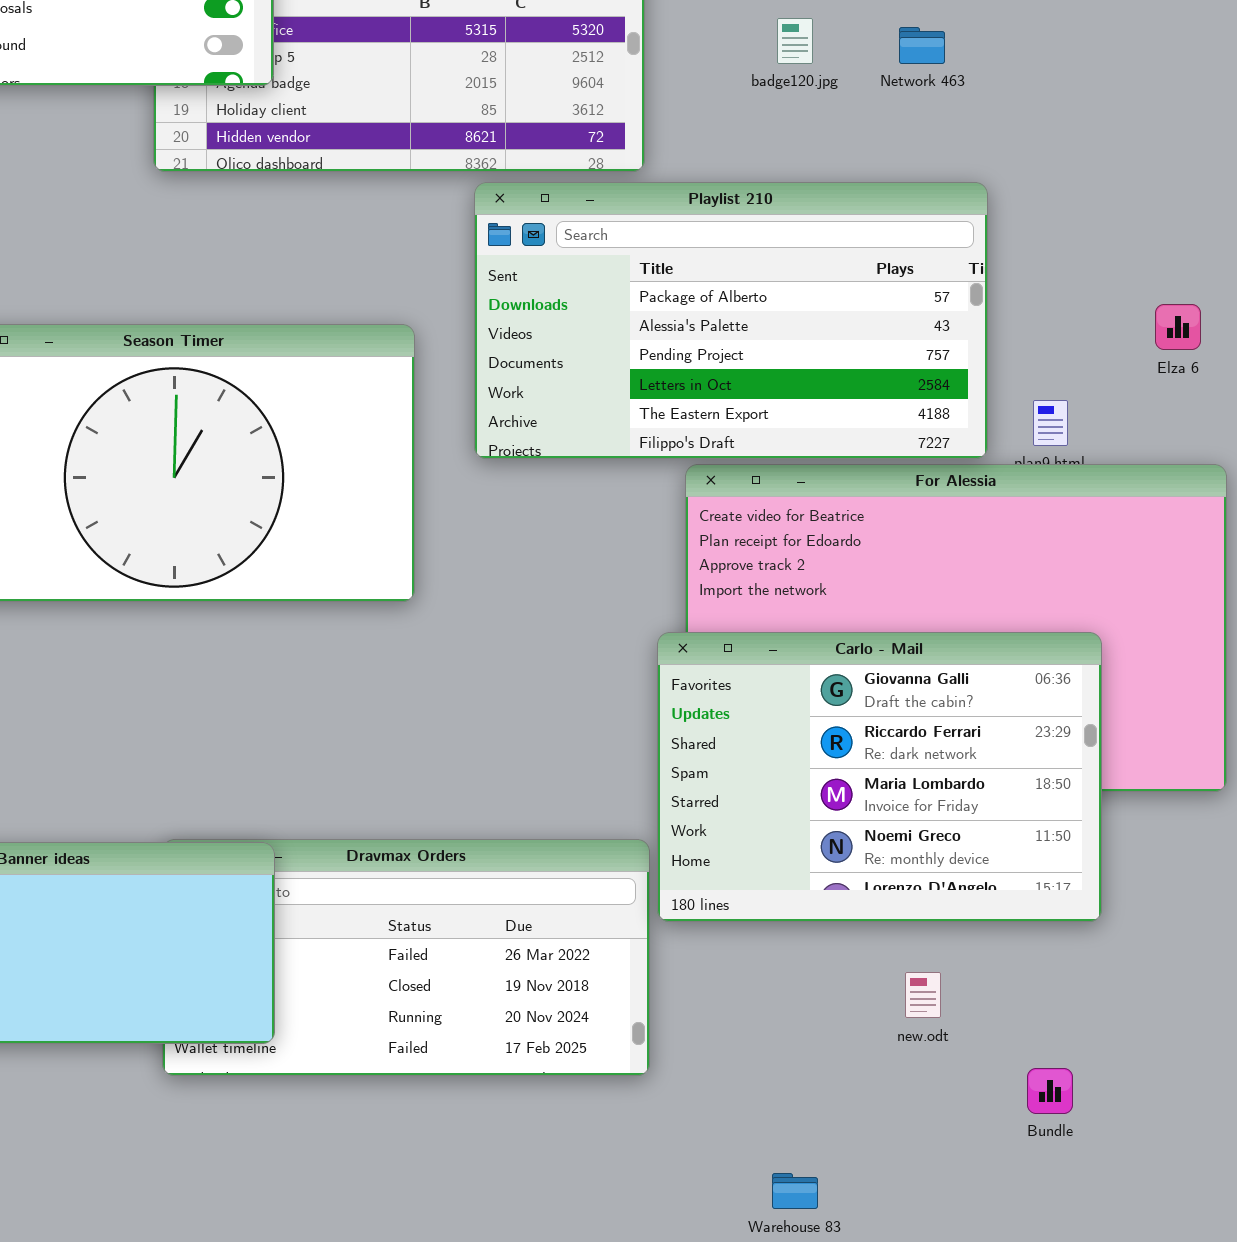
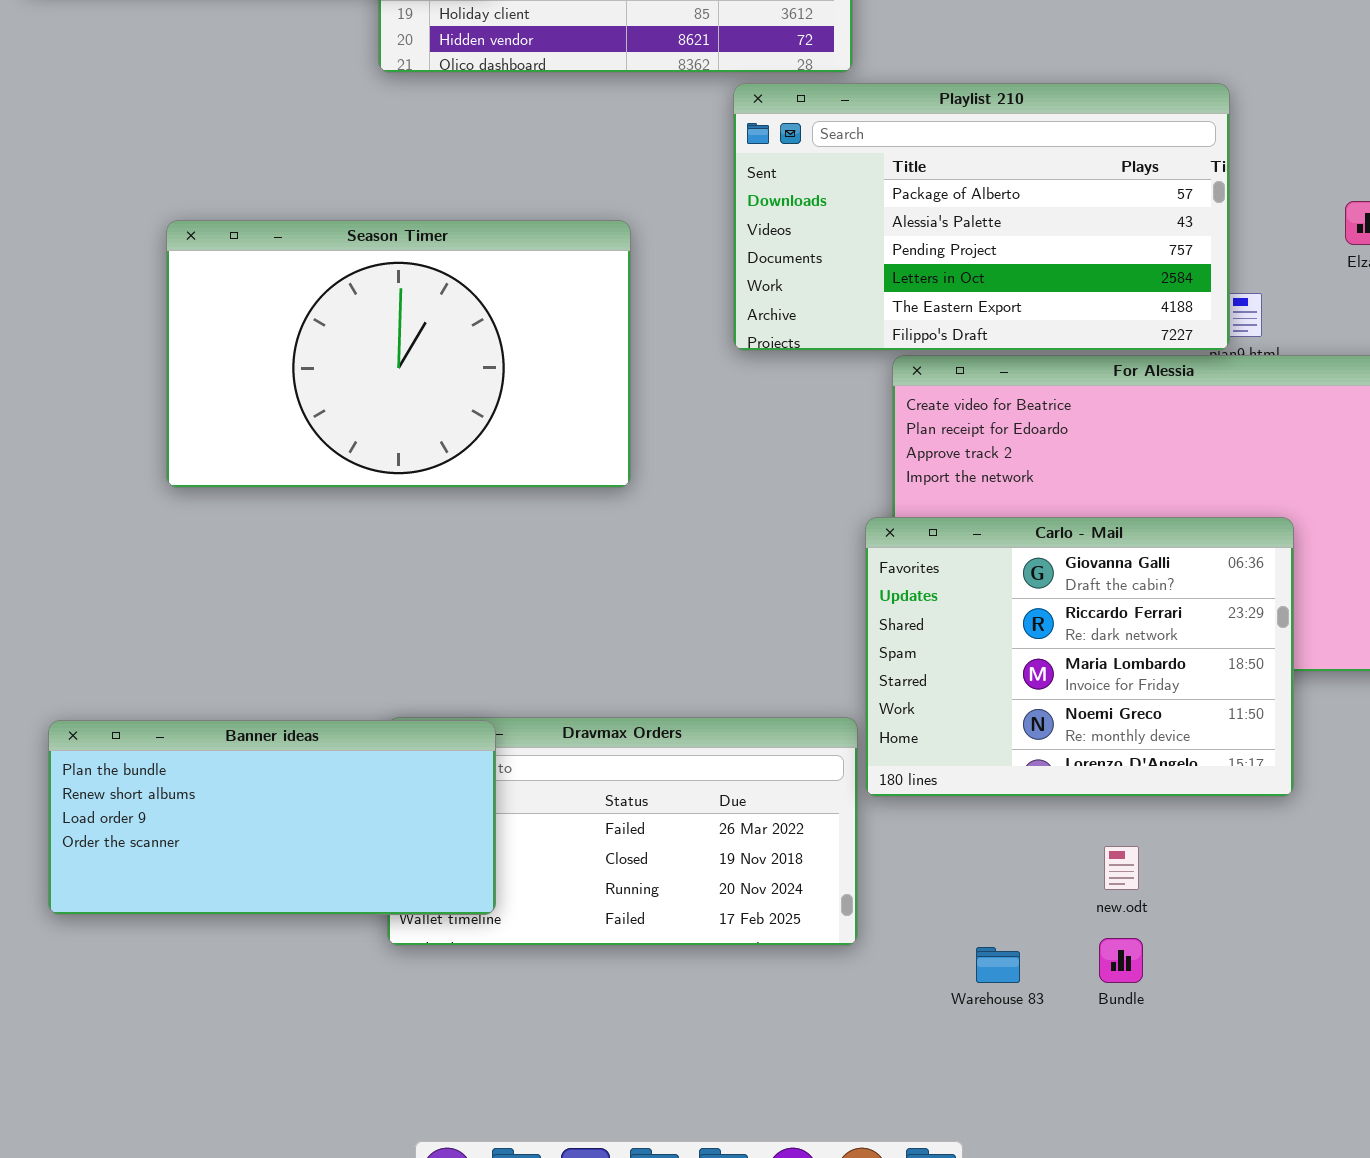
Playlist 210: [474,182,988,459] -> [733,83,1230,351], moved
Bundle: [1027,1068,1073,1114] -> [1099,938,1143,983], moved
Warehouse 83: [772,1173,818,1209] -> [976,947,1020,983], moved

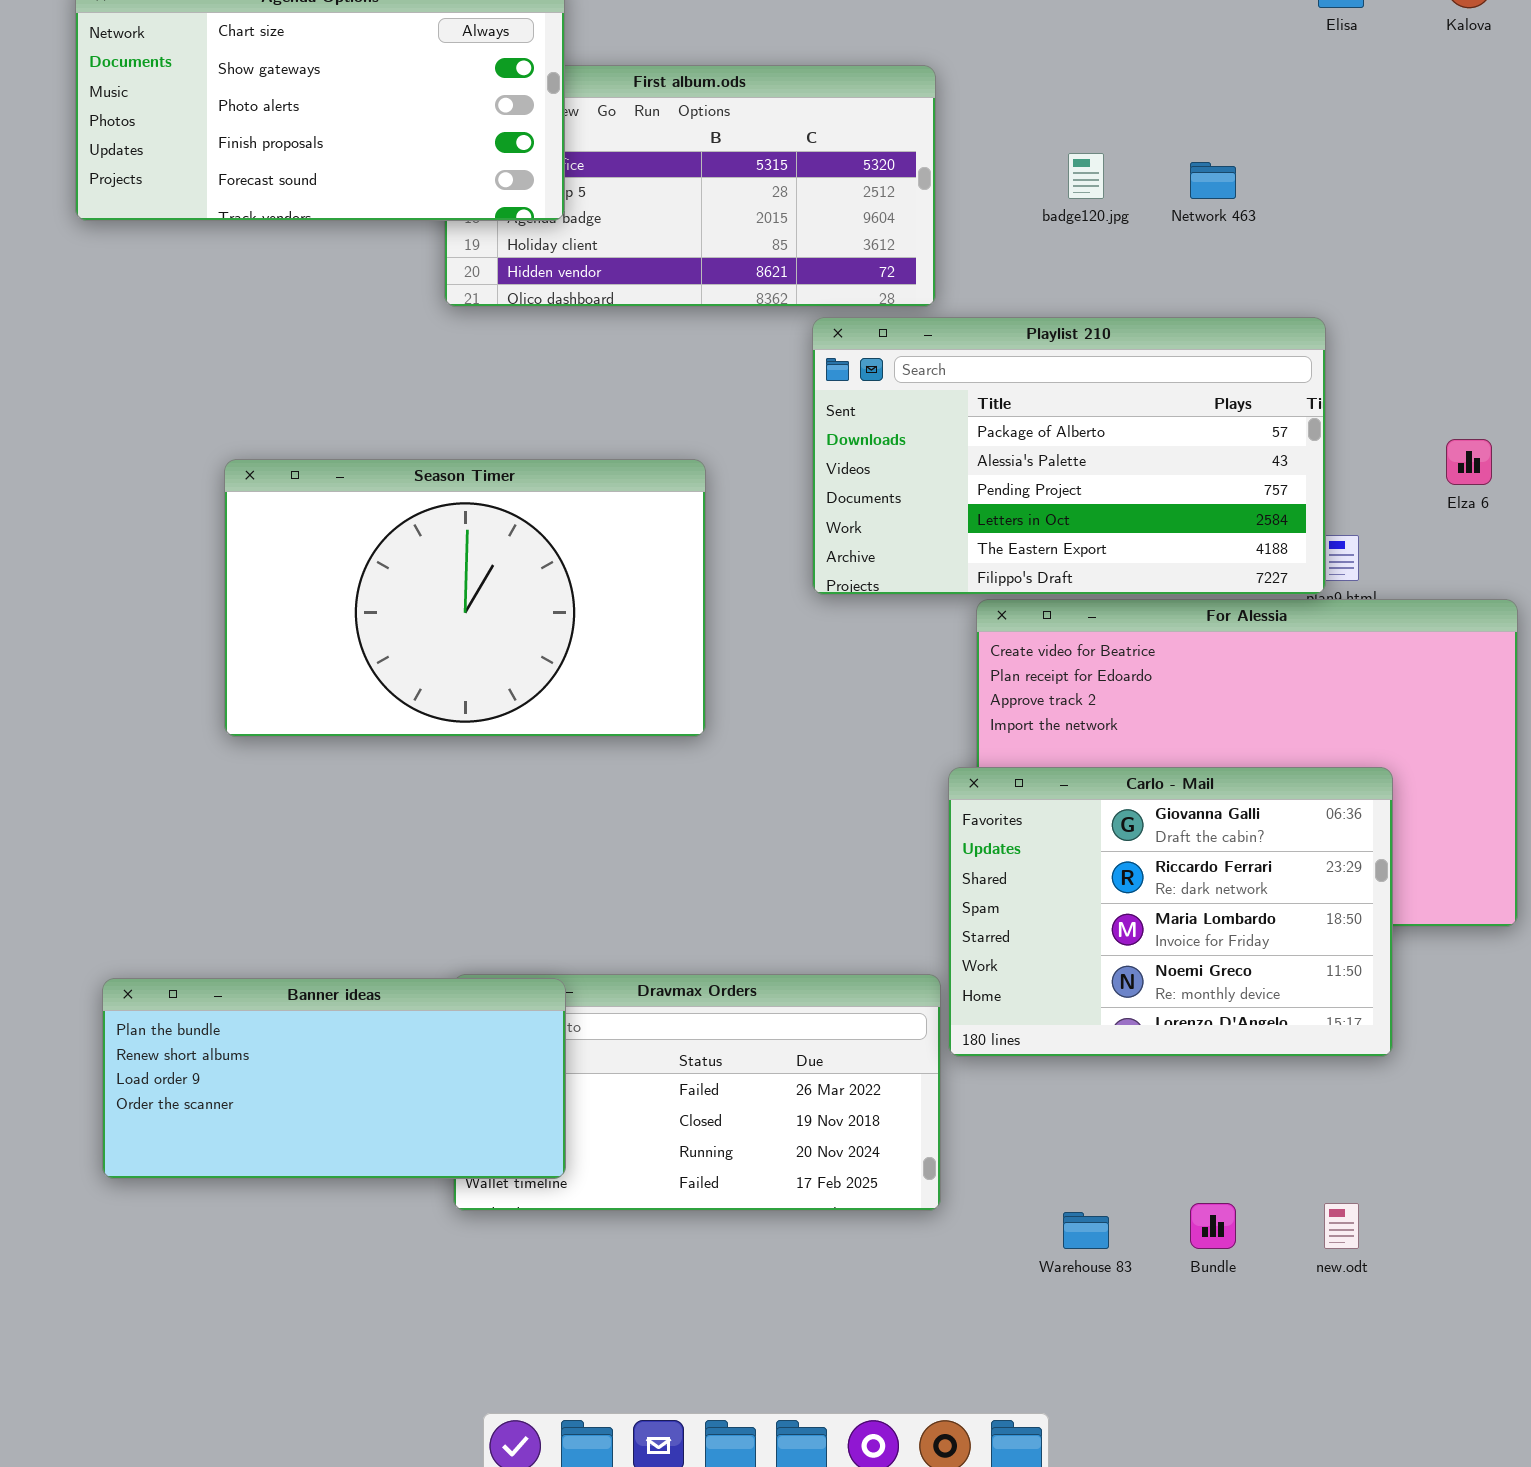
new.odt: [1104,846,1139,890] -> [1324,1203,1359,1249], moved

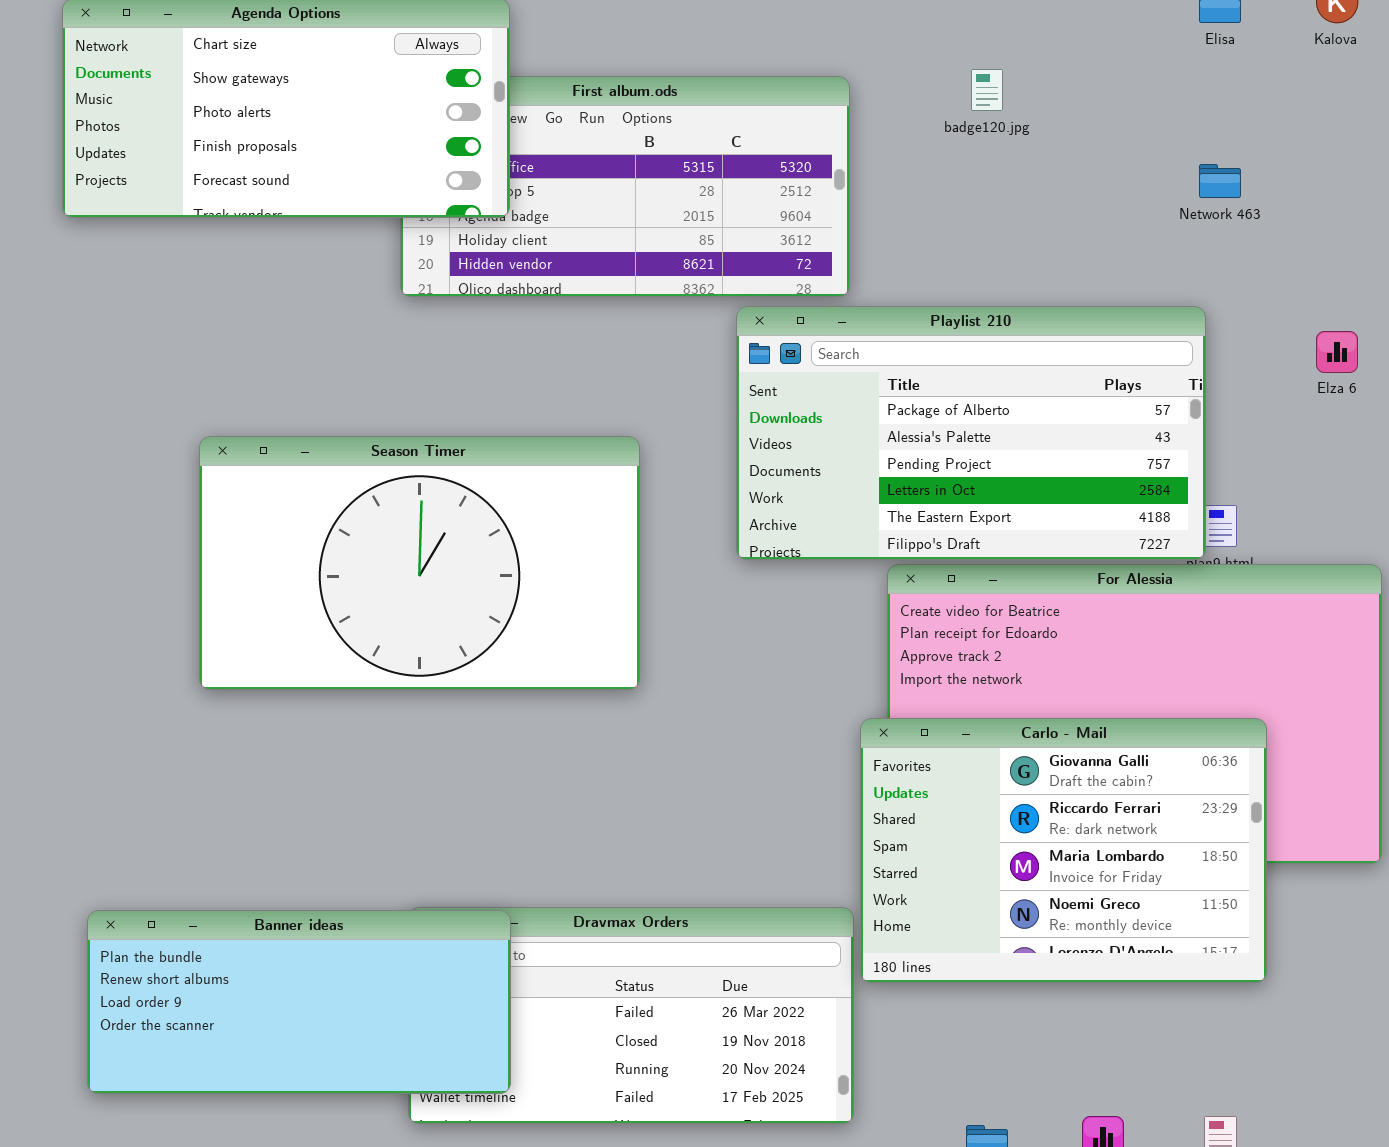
badge120.jpg: [1068,153,1104,199] -> [971,69,1003,111], moved
Network 463: [1190,162,1236,199] -> [1199,164,1241,198], moved
Elza 6: [1446,439,1492,485] -> [1316,331,1358,373], moved

